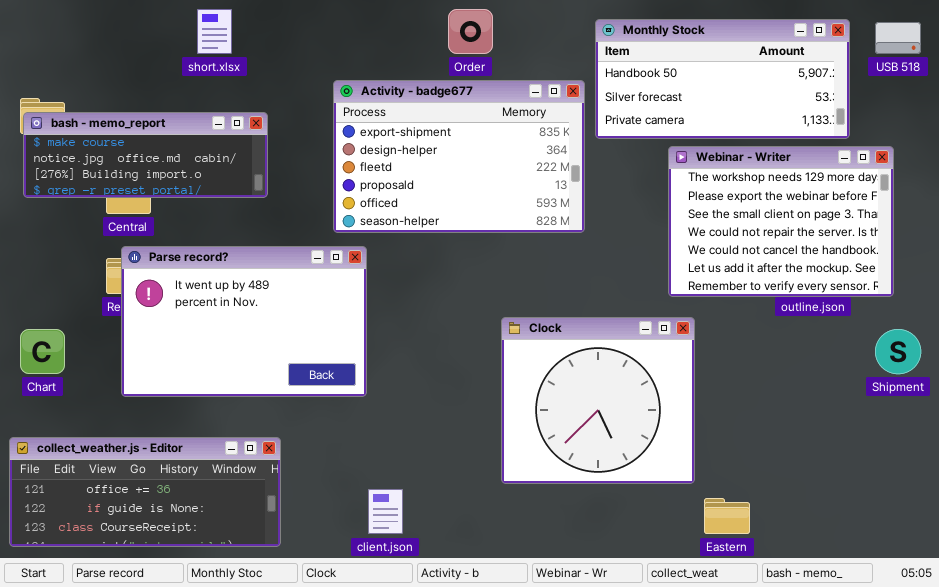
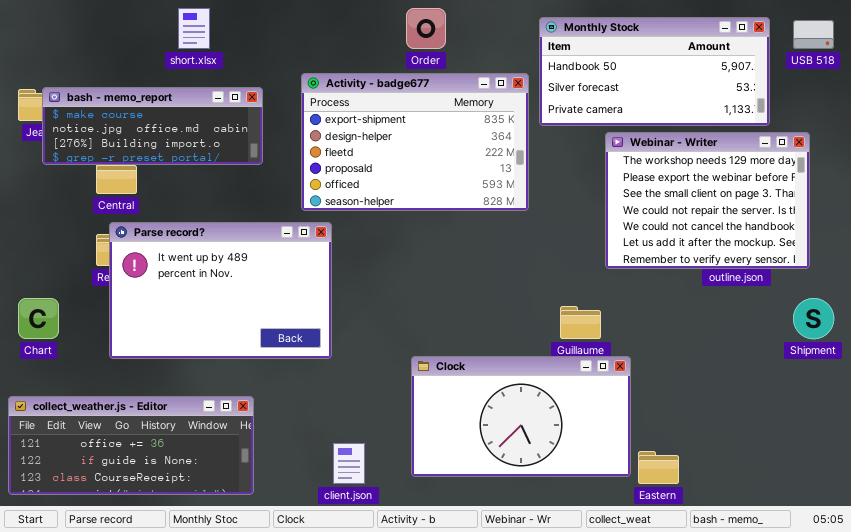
bash - memo_report: [23,112,268,198] -> [42,87,263,165], moved
Clock: [501,317,695,484] -> [411,356,631,477], moved, resized

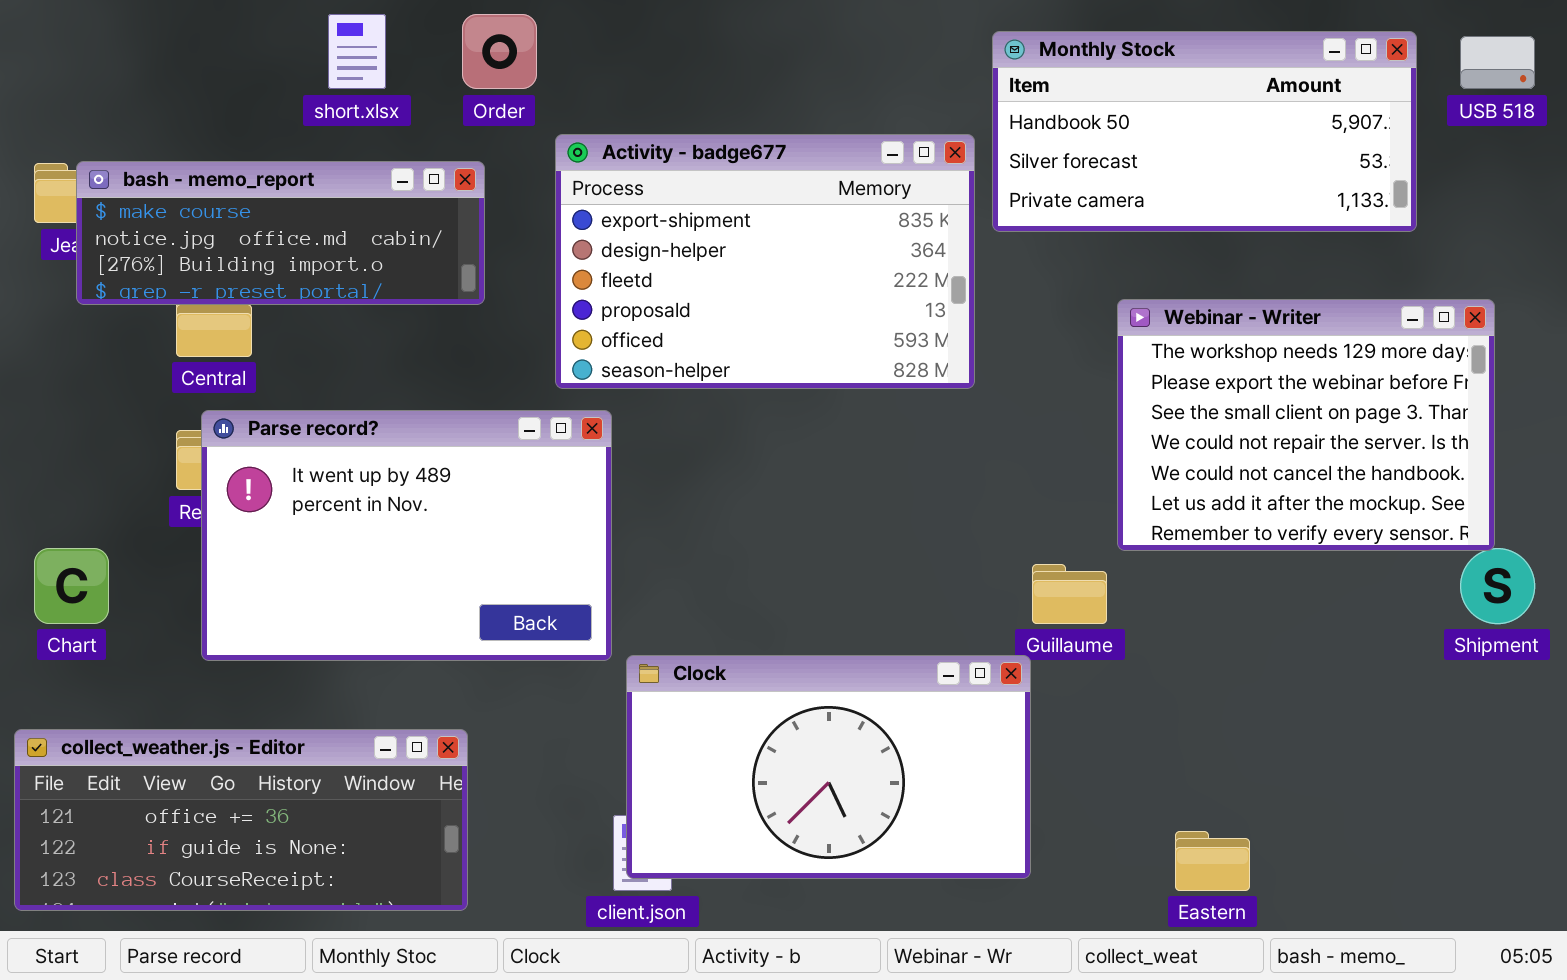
Order: [406,8,446,49] -> [462,14,537,89], moved
Webinar - Writer: [605,132,810,269] -> [1117,299,1495,551], moved
Clock: [411,356,631,477] -> [626,655,1031,879], moved

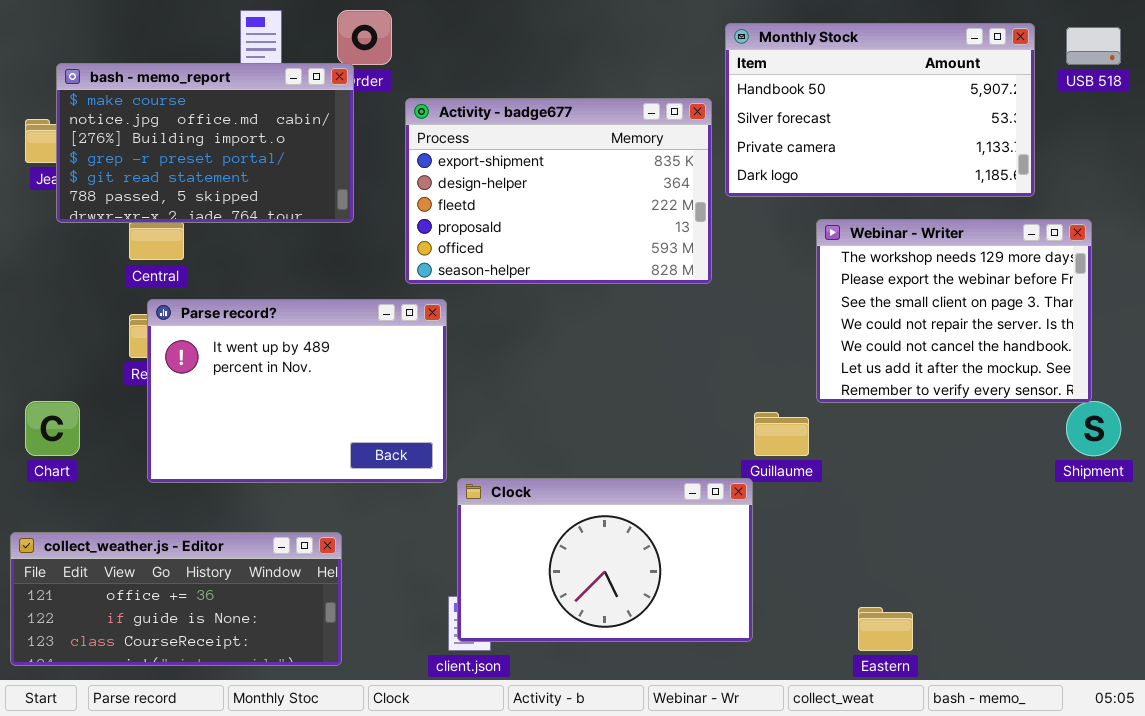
Monthly Stock: [992,31,1417,232] -> [725,23,1035,197], resized
bash - memo_report: [76,161,485,305] -> [56,63,354,223], resized

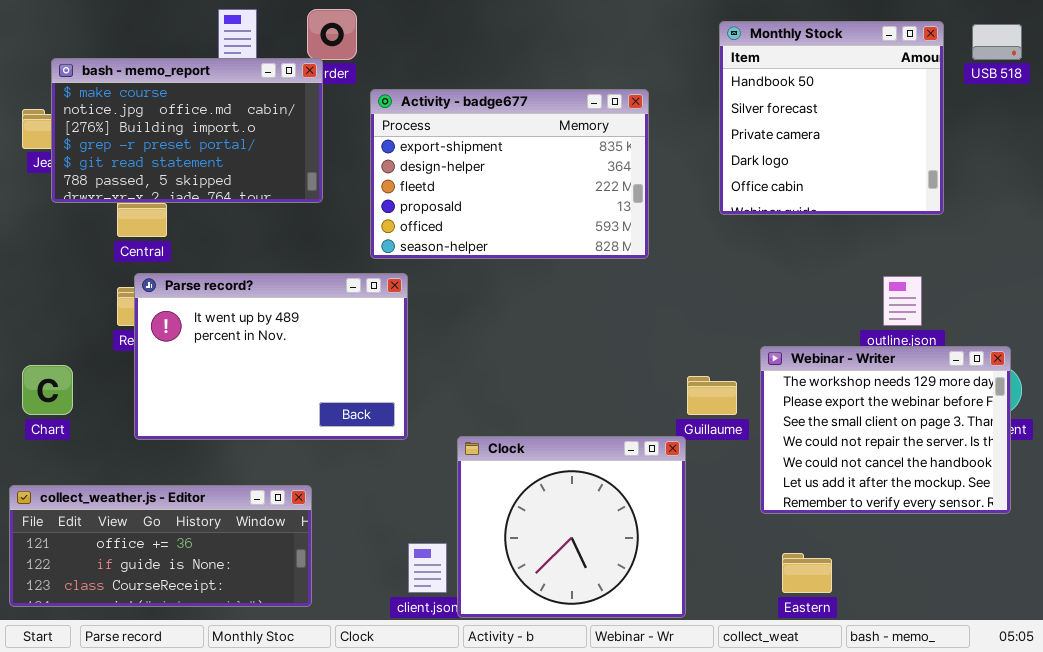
Monthly Stock: [725,23,1035,197] -> [719,21,944,215], resized
Webinar - Writer: [816,219,1092,403] -> [760,346,1011,514], moved
Clock: [457,478,753,642] -> [457,436,686,618], resized

